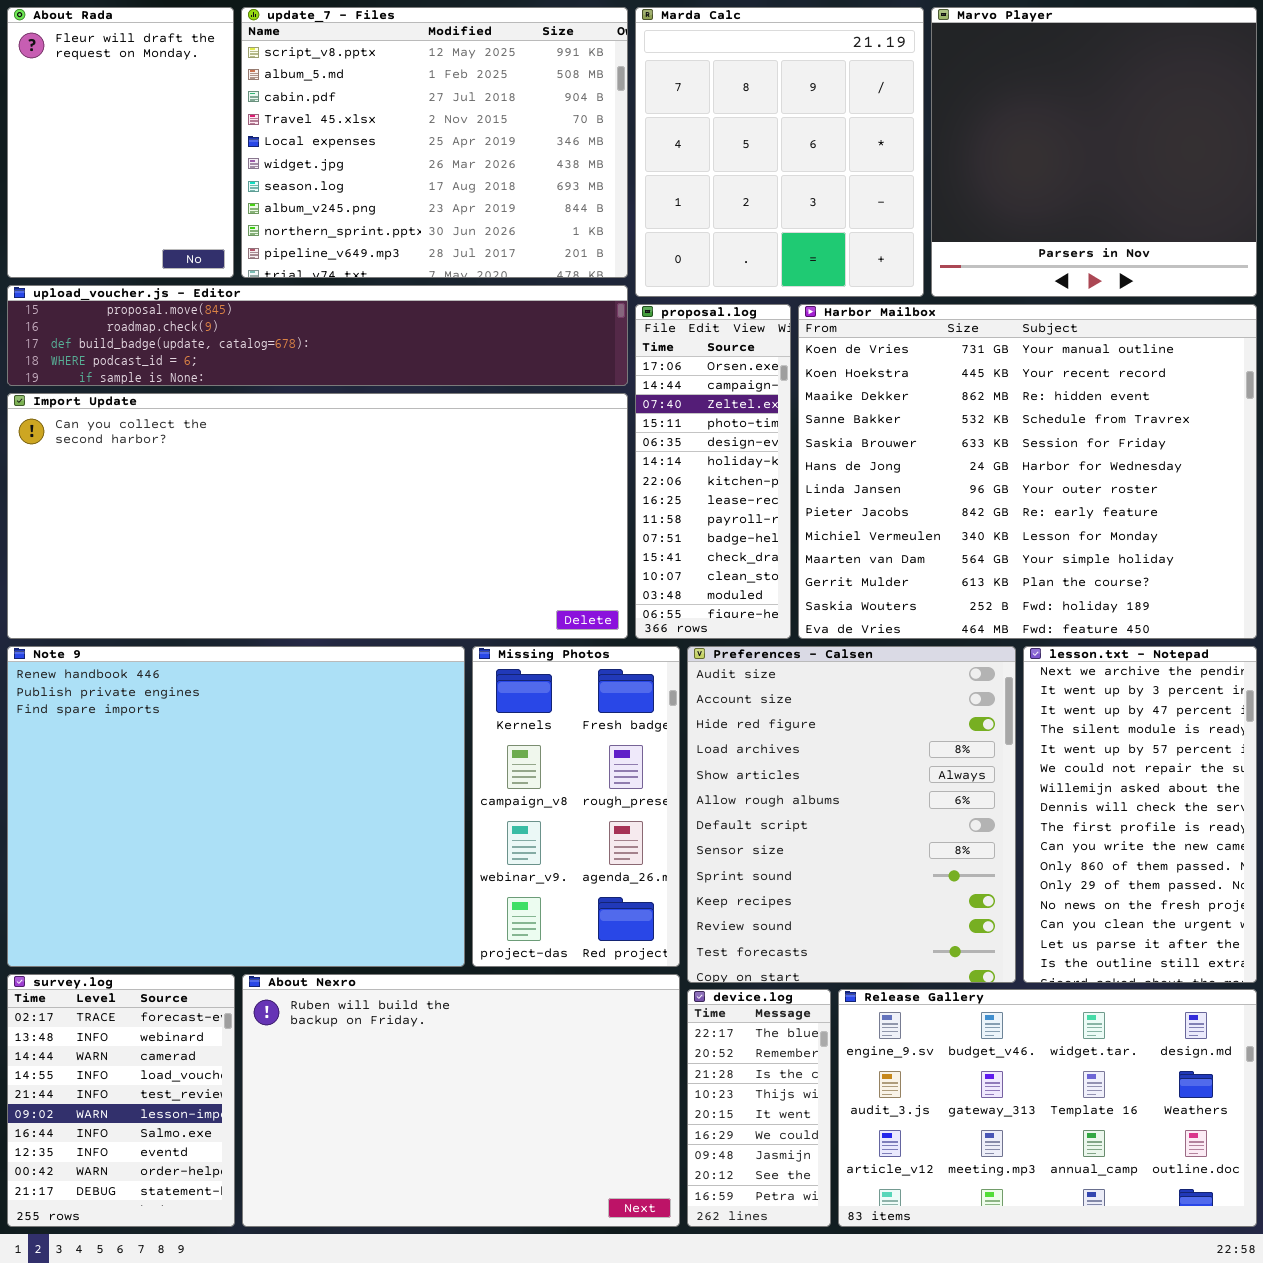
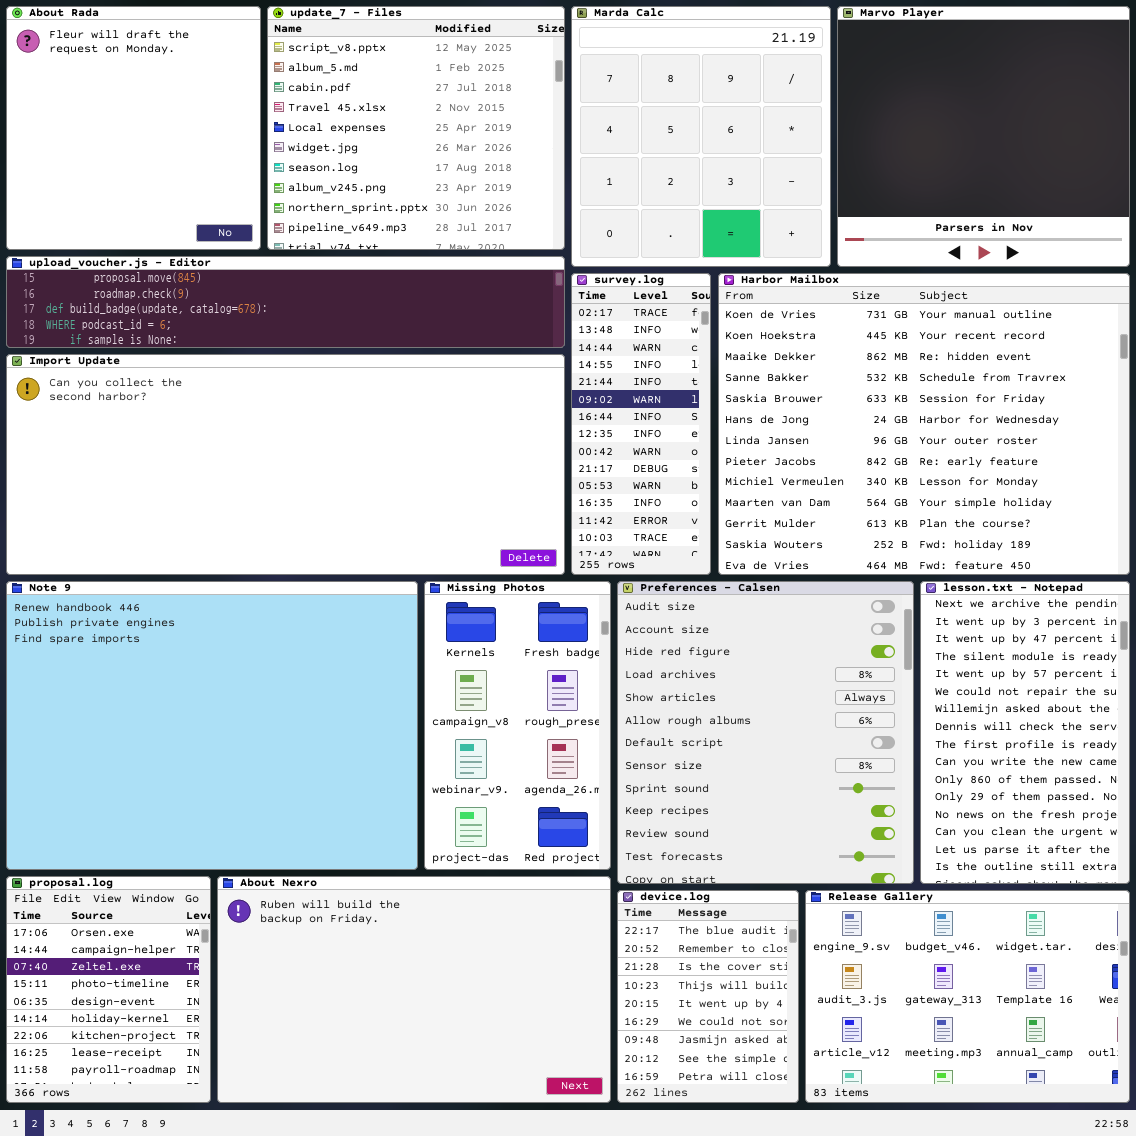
About Rada: [7,7,234,278] -> [6,6,261,250], resized
update_7 - Files: [241,7,628,278] -> [267,6,565,250], resized
proposal.log: [635,304,791,639] -> [6,876,211,1103], moved, resized
survey.log: [7,974,235,1227] -> [571,273,711,575], moved, resized
device.log: [687,989,831,1227] -> [617,890,799,1103], resized
Release Gallery: [838,989,1257,1227] -> [805,890,1130,1103], resized

